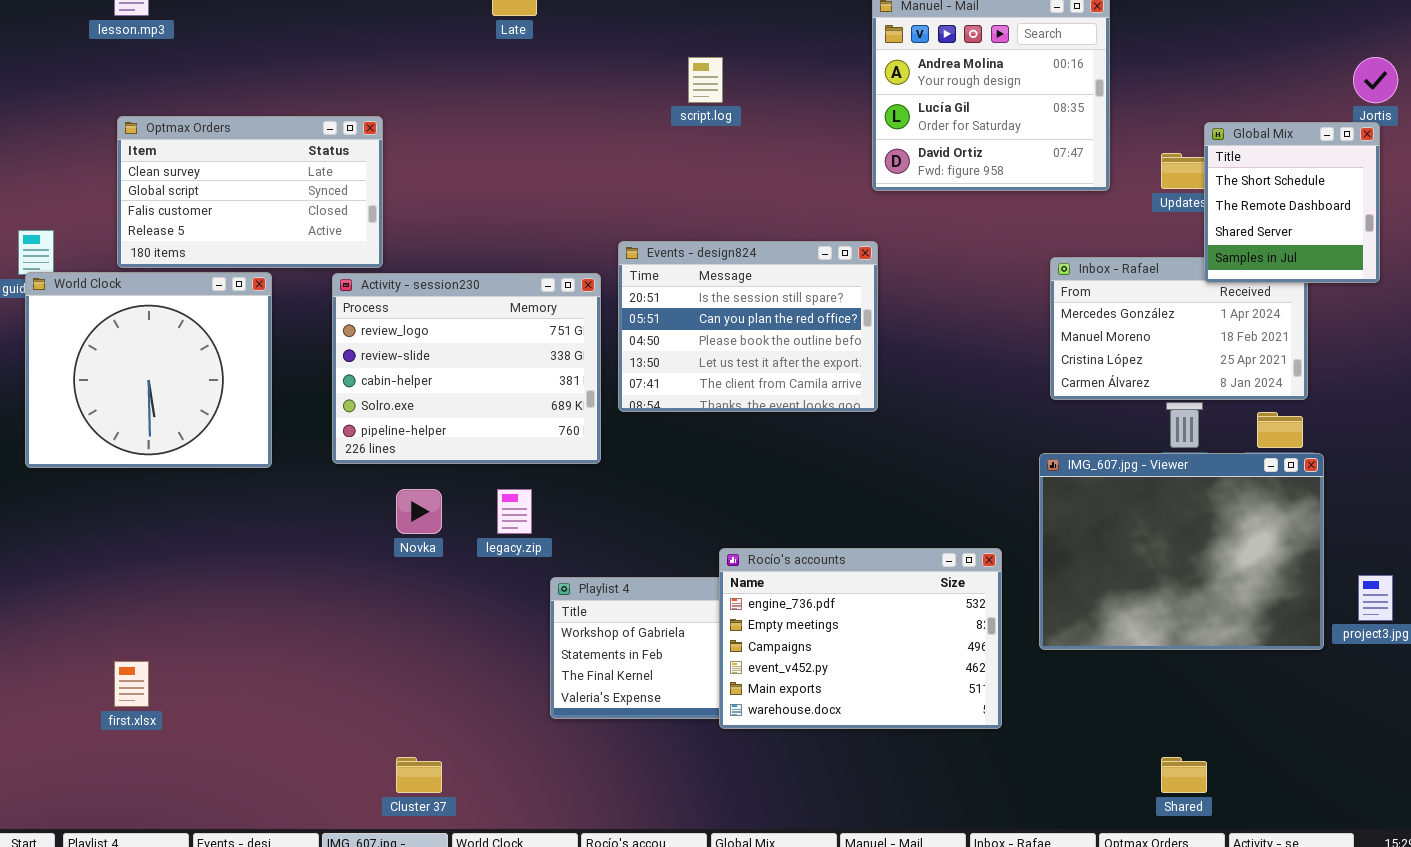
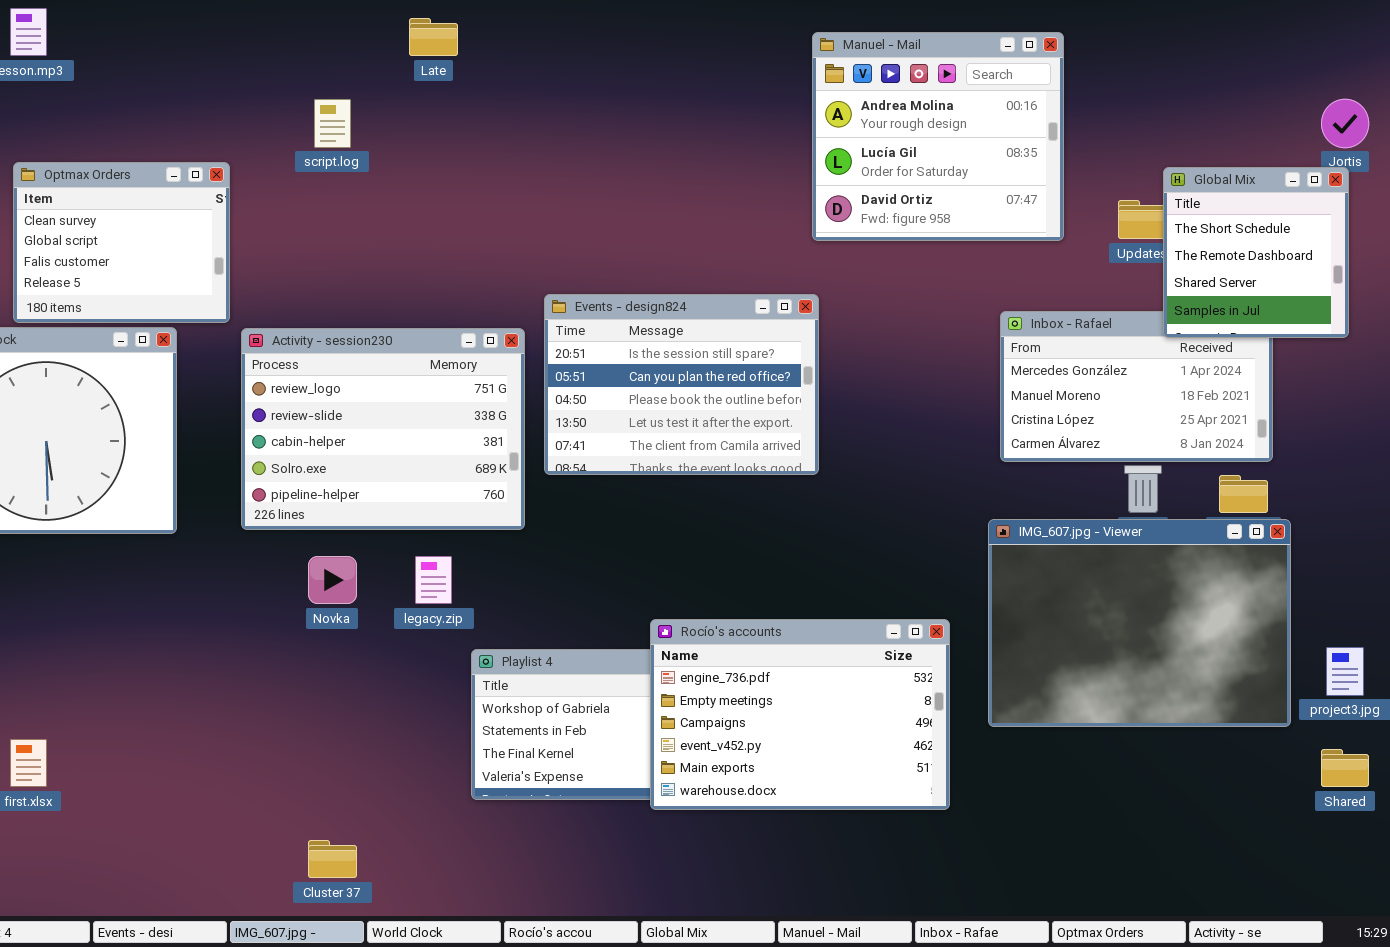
script.log: [688,57,723,103] -> [314,99,351,148], moved
Optmax Orders: [117,116,383,268] -> [13,162,230,323], resized
Shared: [1161,757,1207,793] -> [1321,749,1369,787], moved

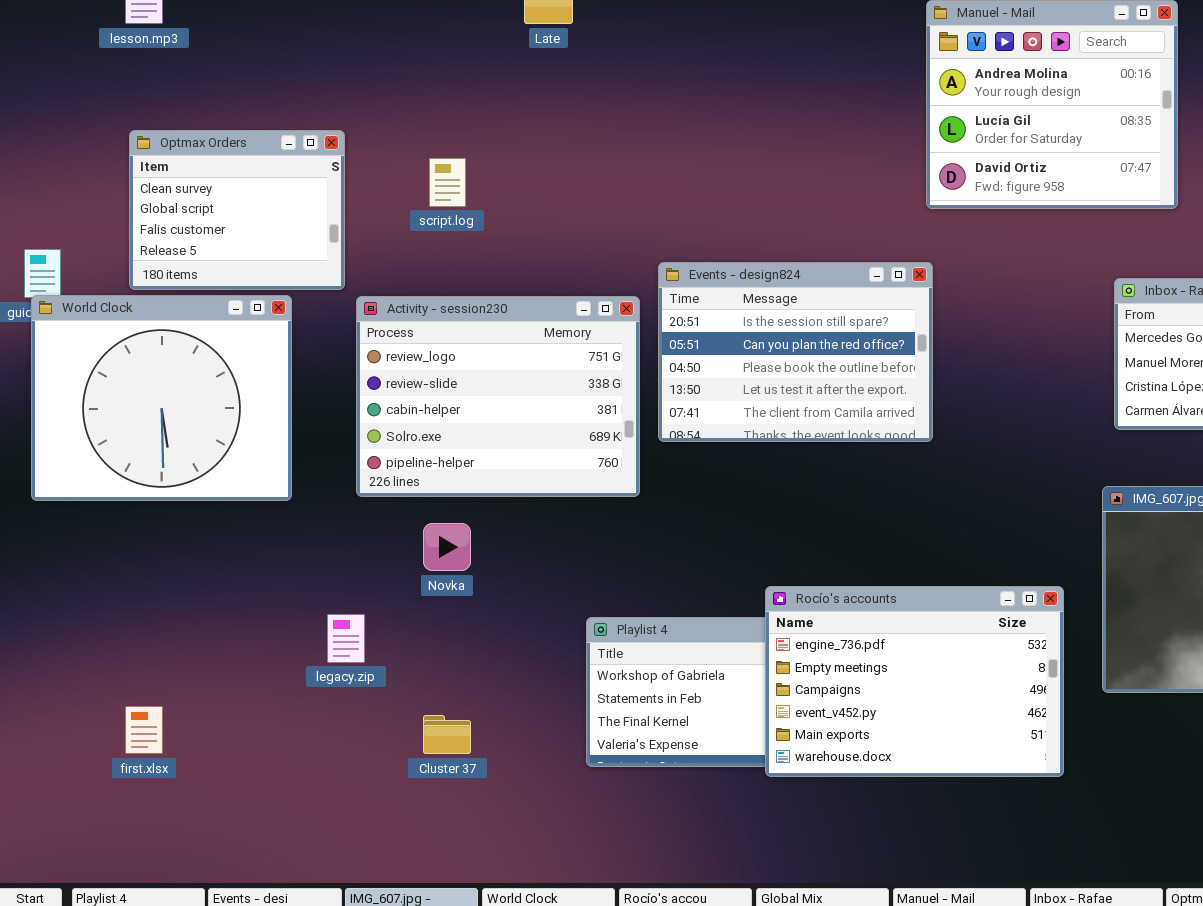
script.log: [314,99,351,148] -> [429,158,466,207], moved
legacy.zip: [415,556,452,604] -> [327,614,365,663], moved
Cluster 37: [308,840,357,878] -> [423,715,471,754], moved

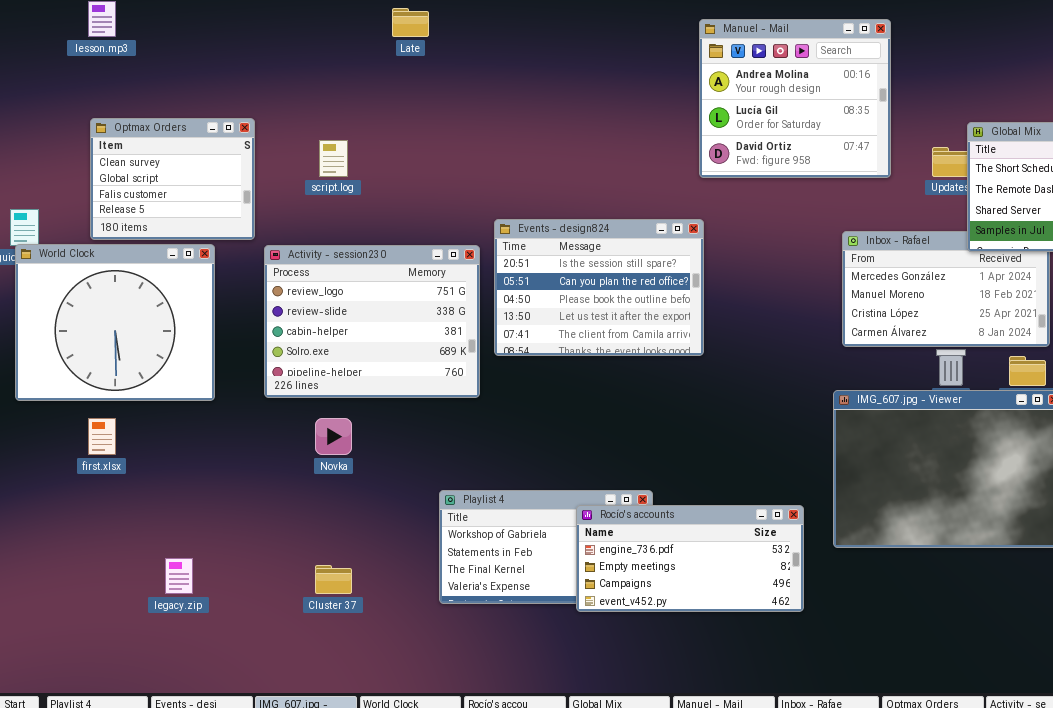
Rocío's accounts: [765,586,1064,777] -> [576,505,804,612], resized
legacy.zip: [327,614,365,663] -> [165,558,193,594], moved
first.xlsx: [125,706,163,754] -> [88,418,116,455], moved

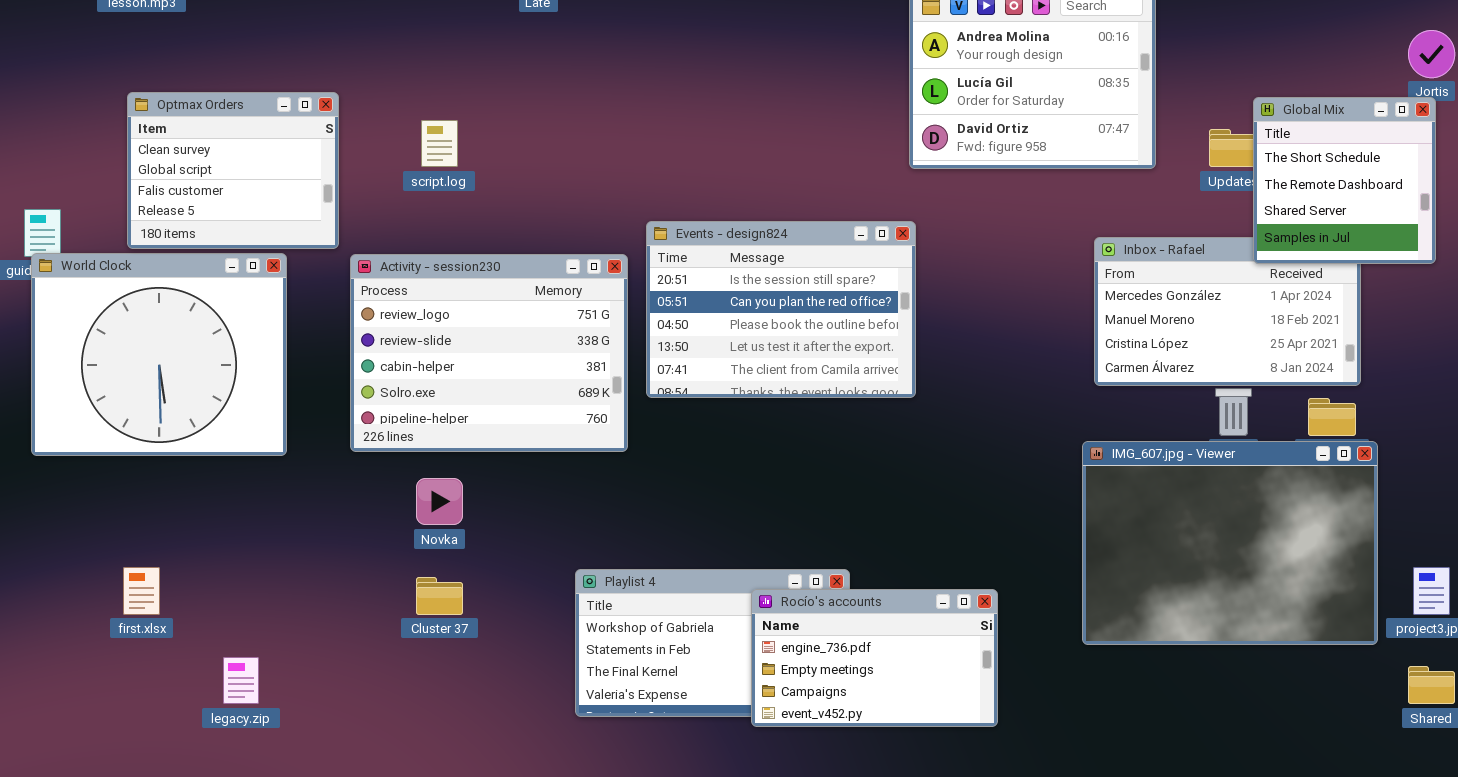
first.xlsx: [88,418,116,455] -> [123,567,160,615], moved
Rocío's accounts: [576,505,804,612] -> [751,589,998,727], resized
Cluster 37: [315,565,352,594] -> [416,577,463,615], moved

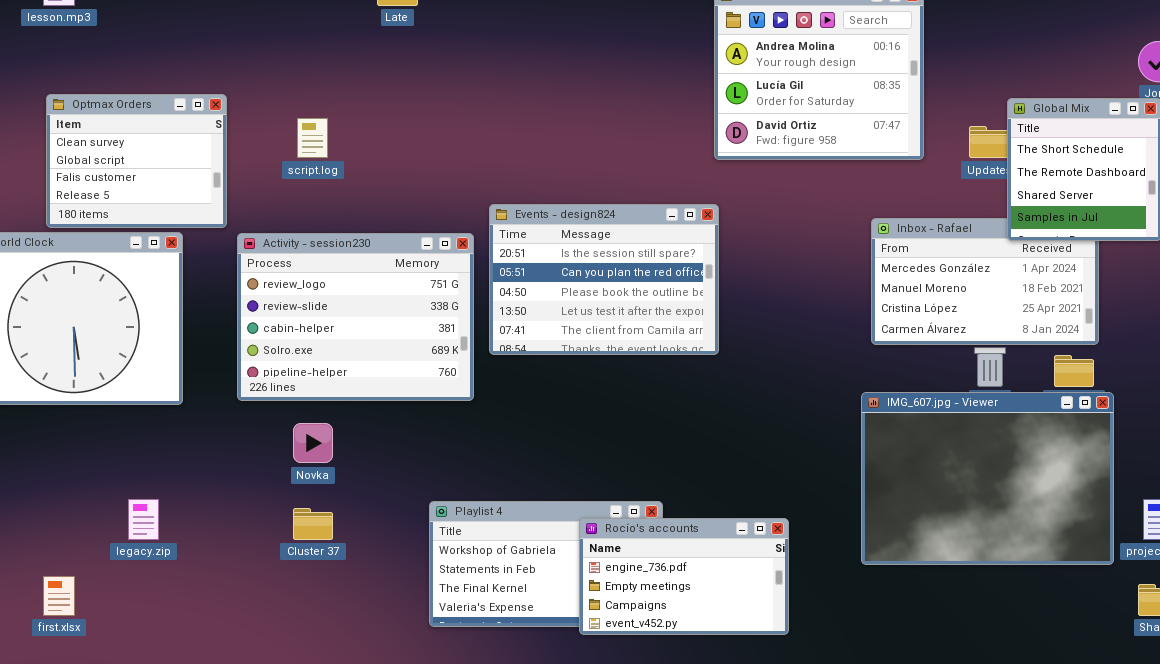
first.xlsx: [123,567,160,615] -> [43,576,75,616], moved
legacy.zip: [223,657,259,704] -> [128,499,159,540], moved

